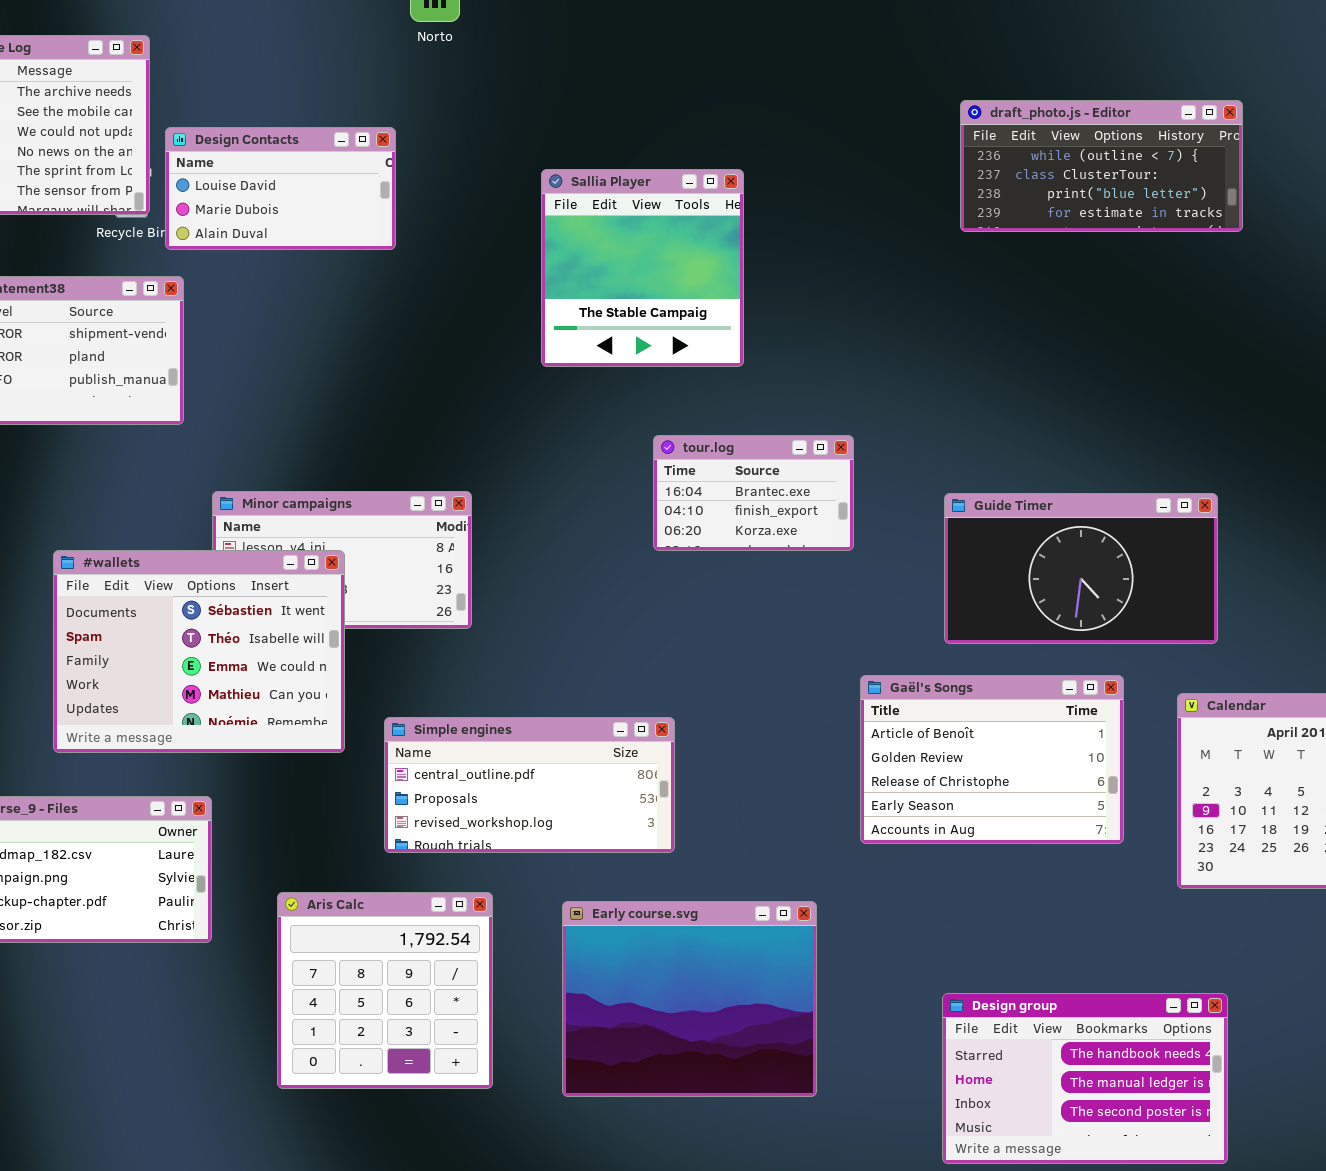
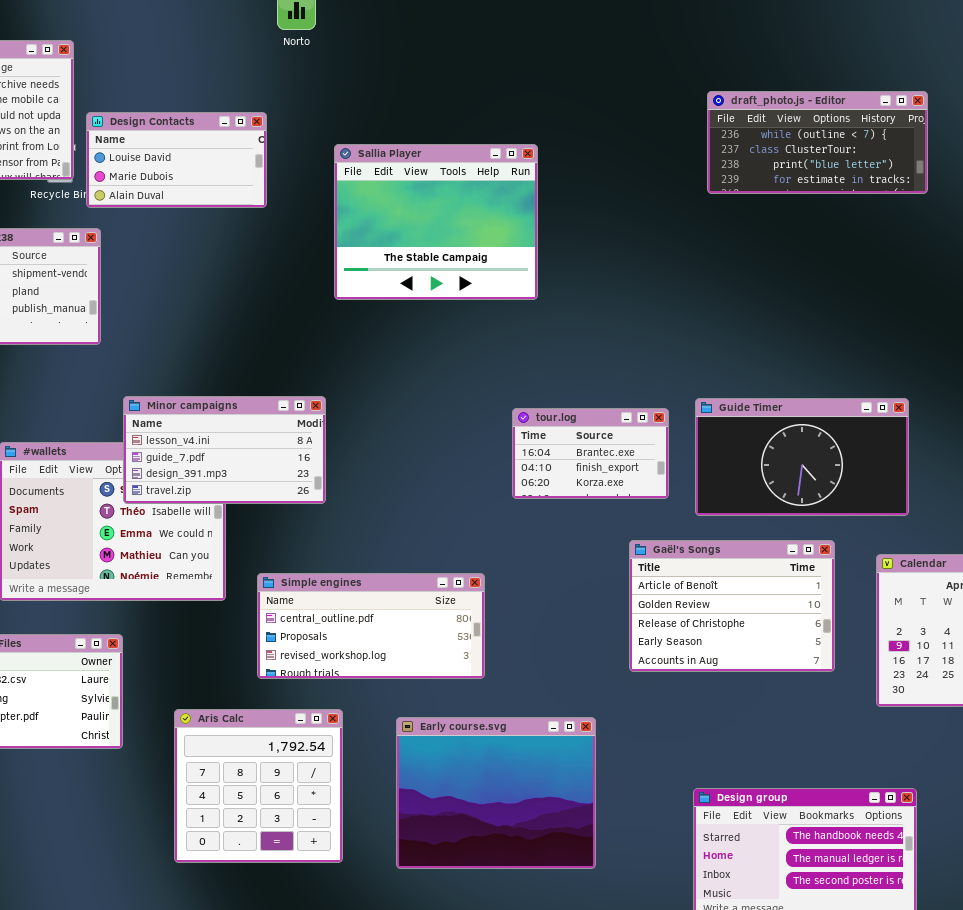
Sallia Player: [541,169,744,367] -> [334,144,538,300], resized
tour.log: [653,435,854,551] -> [512,408,669,499], moved
Minor campaigns: [212,491,472,629] -> [123,396,326,504], raised

